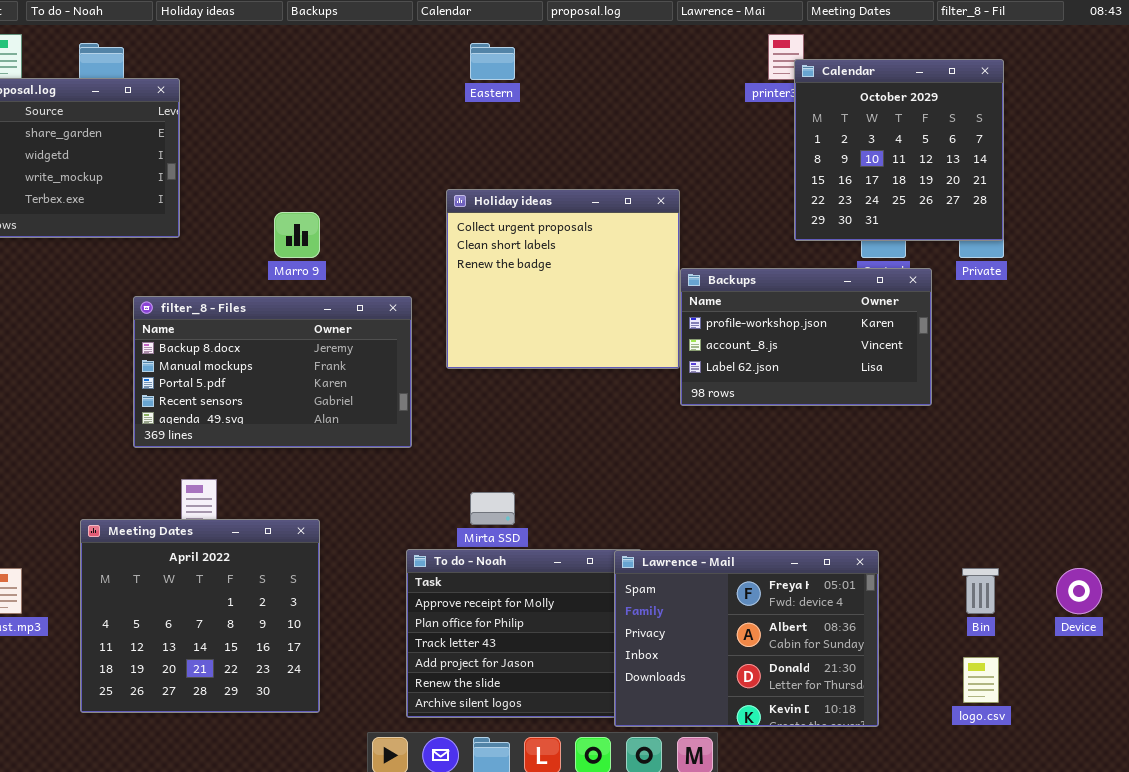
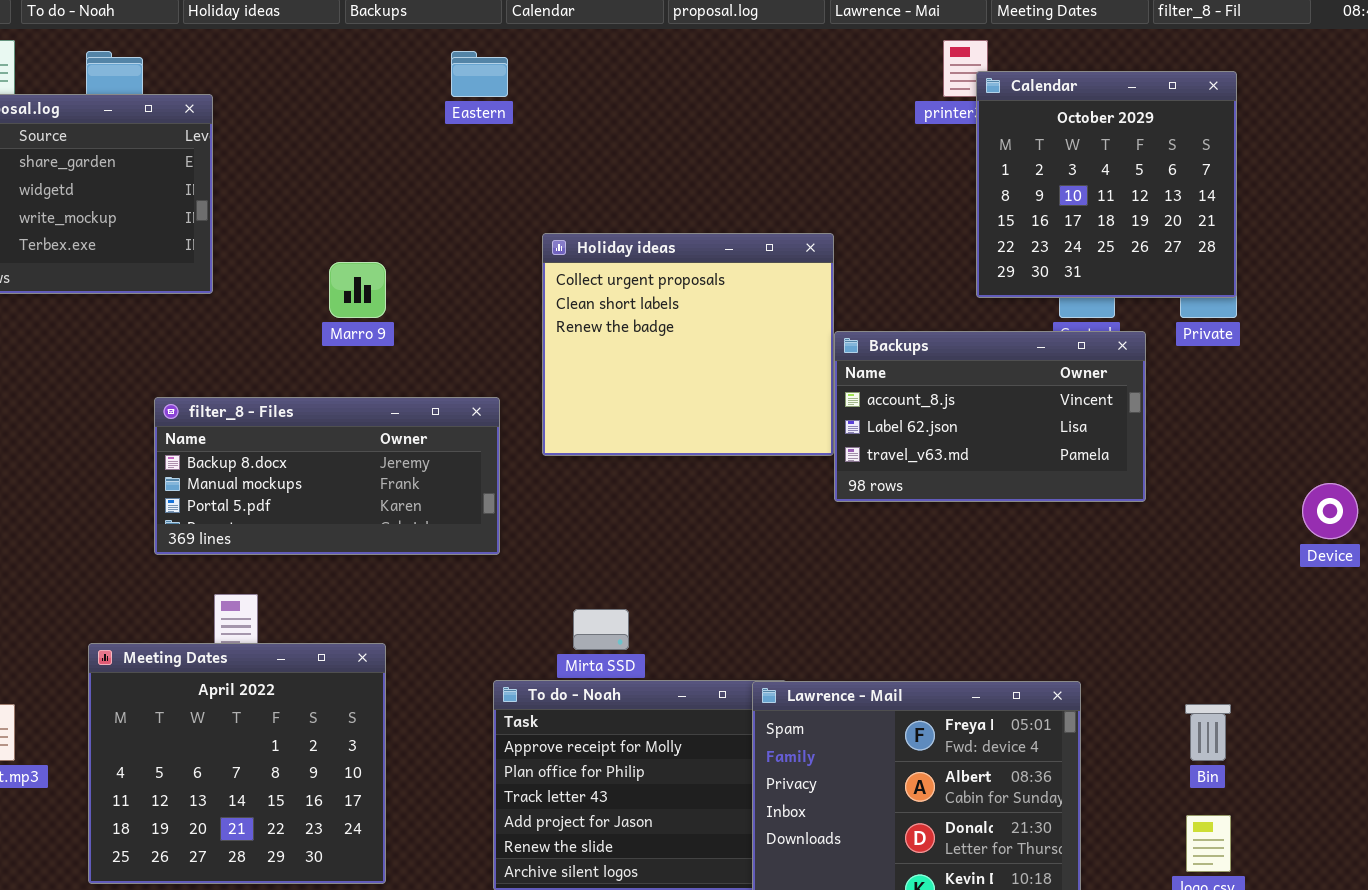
Eastern: [470,43,515,80] -> [451,51,508,97], moved
Backups: [680,268,932,406] -> [834,331,1146,502], scrolled down 1 row
filter_8 - Files: [133,296,412,448] -> [154,397,500,555], resized
Device: [1056,568,1102,614] -> [1302,483,1358,539], moved

